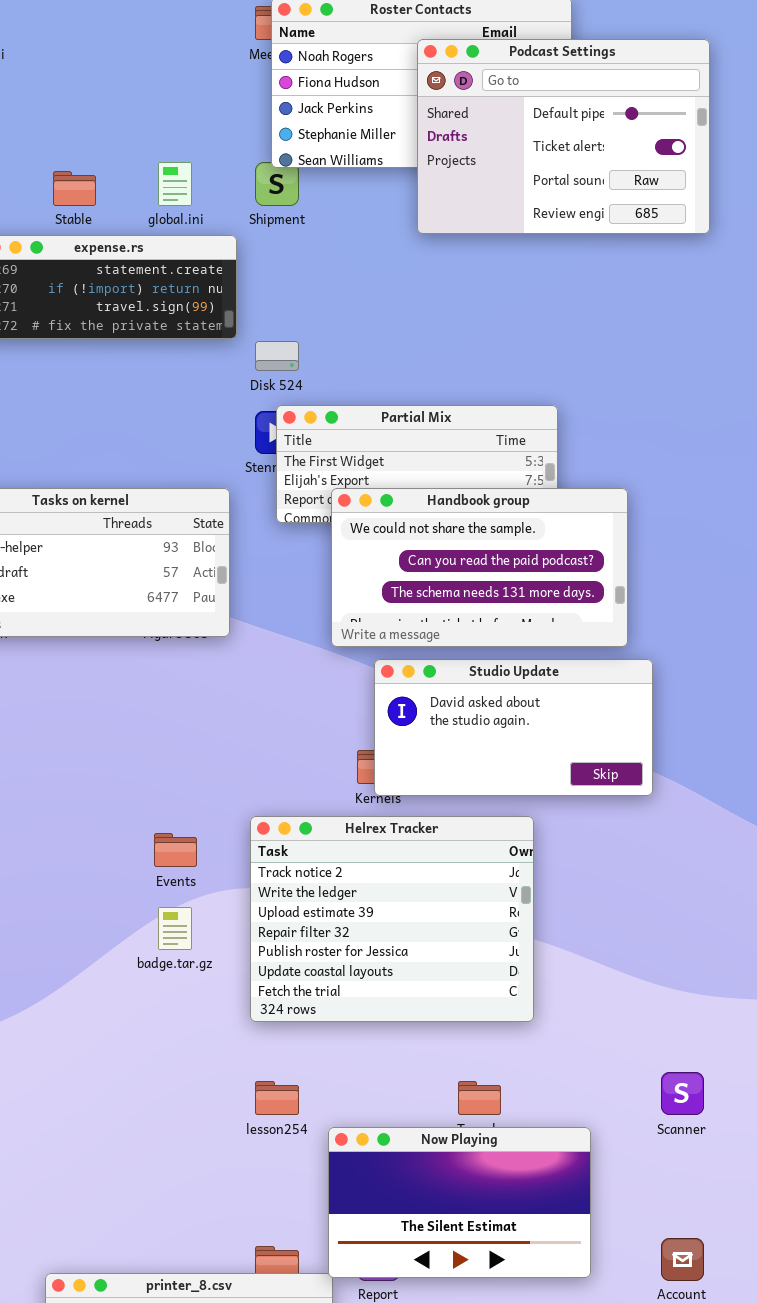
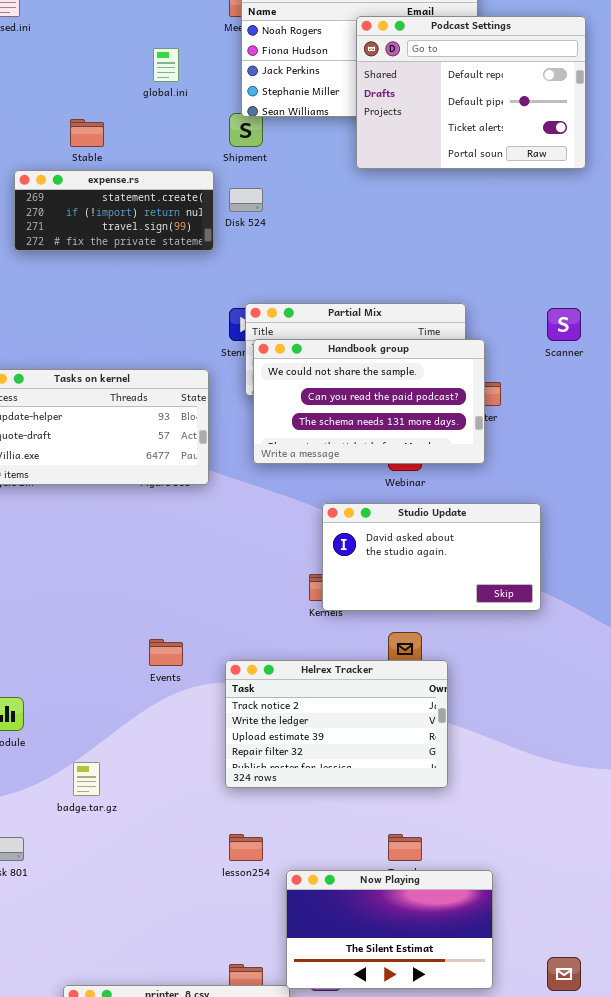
Podcast Settings: [417,39,710,234] -> [356,16,586,169], scrolled up 1 row
global.ini: [158,162,192,206] -> [153,48,179,82], moved
Disk 524: [255,341,299,371] -> [229,188,263,212], moved
Handbook group: [331,488,628,647] -> [253,339,485,464], moved
Helrex Tracker: [250,816,534,1022] -> [225,660,448,788], resized
badge.tar.gz: [158,907,192,950] -> [73,762,100,796], moved
Scanner: [661,1072,704,1115] -> [547,308,581,341], moved

